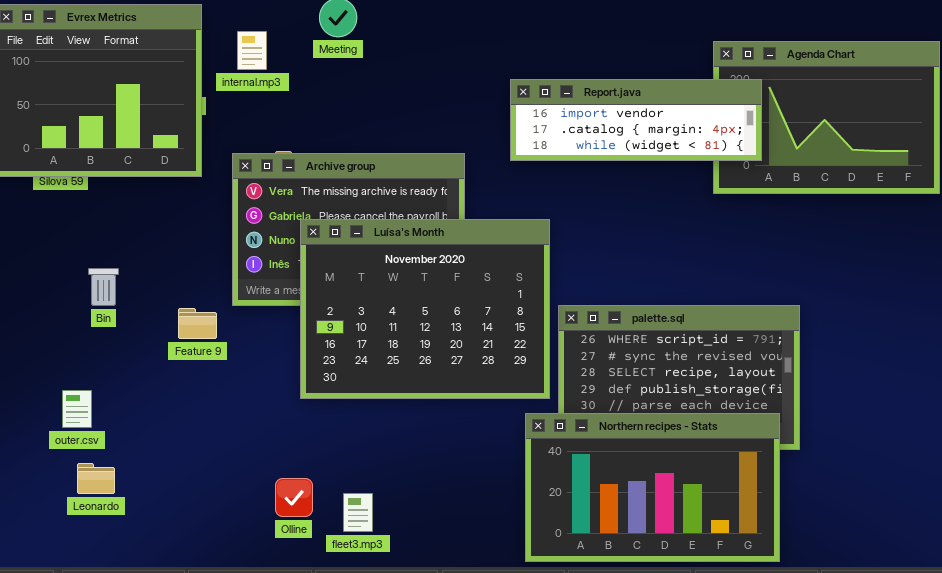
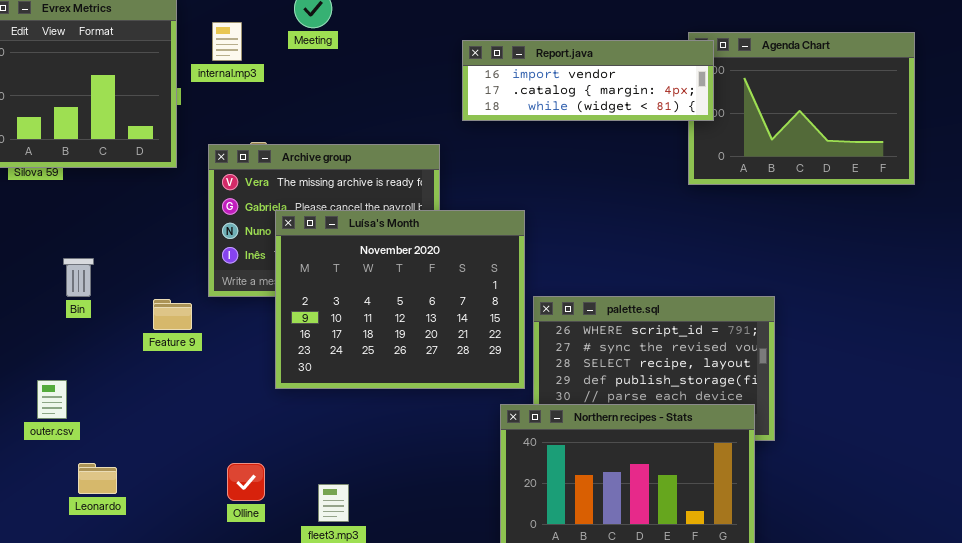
Report.java: [510,79,762,161] -> [462,40,714,121], moved
Leonardo: [77,463,115,494] -> [78,463,117,494], moved
Olline: [275,478,313,517] -> [227,463,265,501], moved

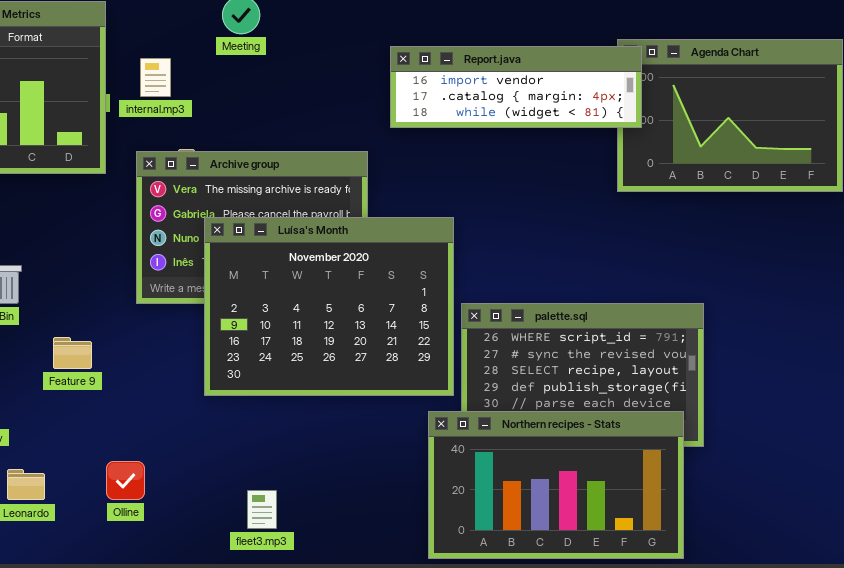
internal.mp3: [212,22,242,61] -> [140,58,171,97], moved
Feature 9: [153,299,192,330] -> [53,337,92,369], moved
Olline: [227,463,265,501] -> [106,461,145,500], moved

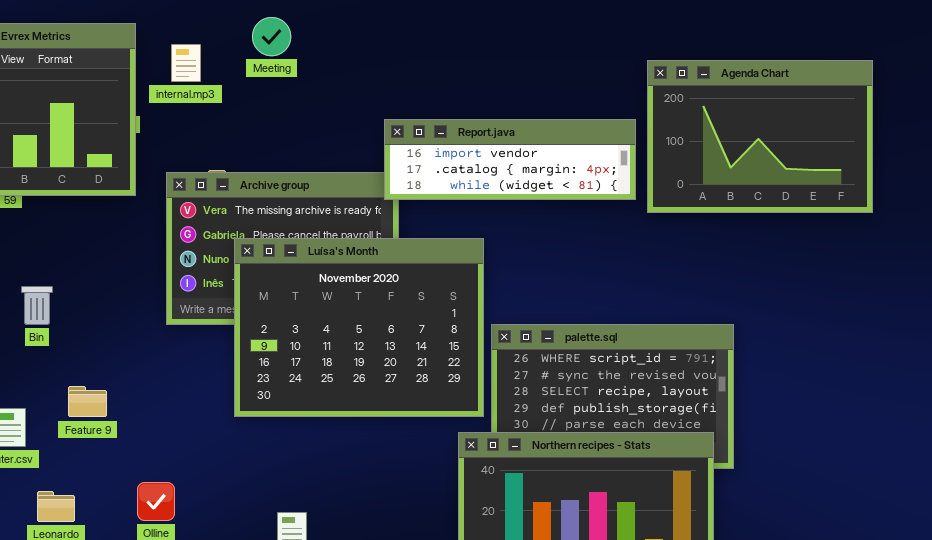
Report.java: [390,46,642,128] -> [384,119,636,200], moved
internal.mp3: [140,58,171,97] -> [171,44,201,82], moved
Feature 9: [53,337,92,369] -> [68,386,107,417], moved

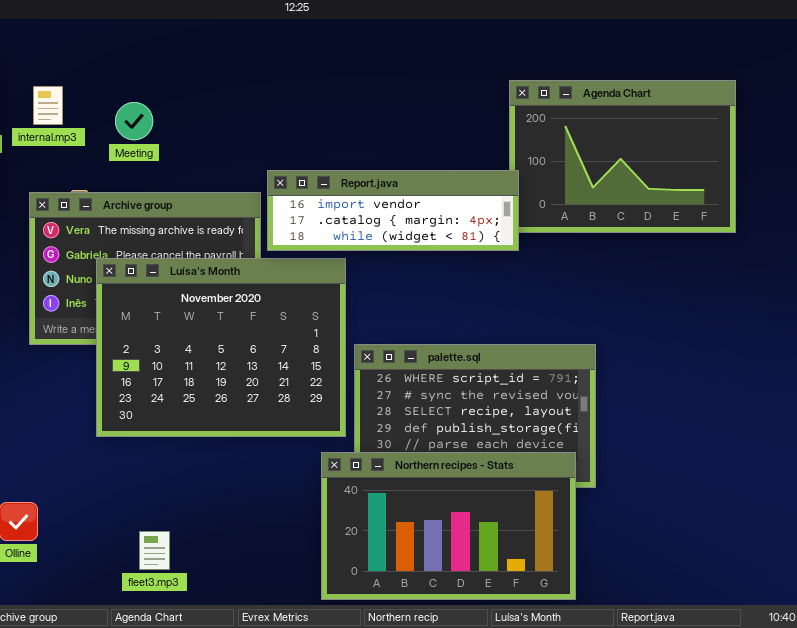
Meeting: [252,17,291,56] -> [115,102,153,140], moved
internal.mp3: [171,44,201,82] -> [33,86,63,125], moved
Report.java: [384,119,636,200] -> [267,170,519,251], moved

